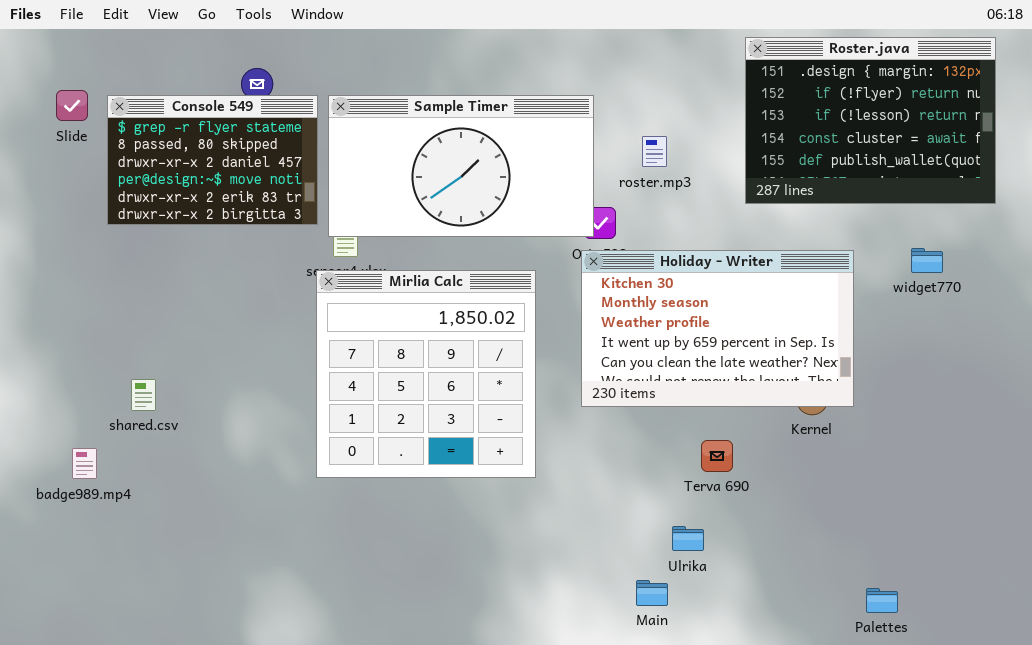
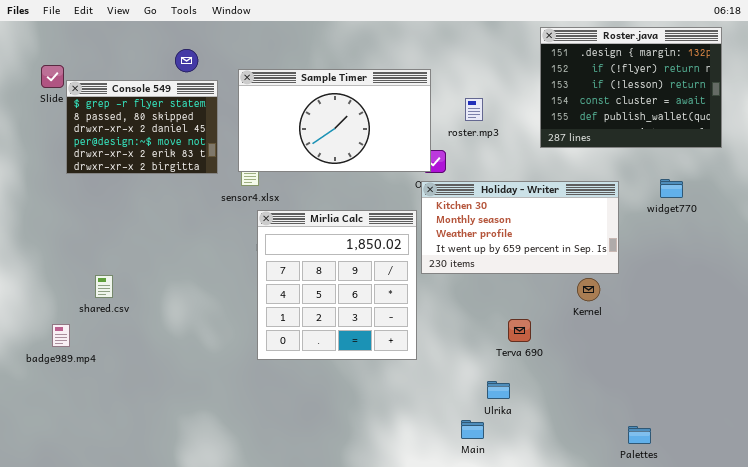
Console 549: [107,95,318,225] -> [66,80,218,174], moved
Holiday - Writer: [581,250,854,407] -> [421,181,619,274], resized
Mirlia Calc: [316,270,536,478] -> [257,210,417,360], moved

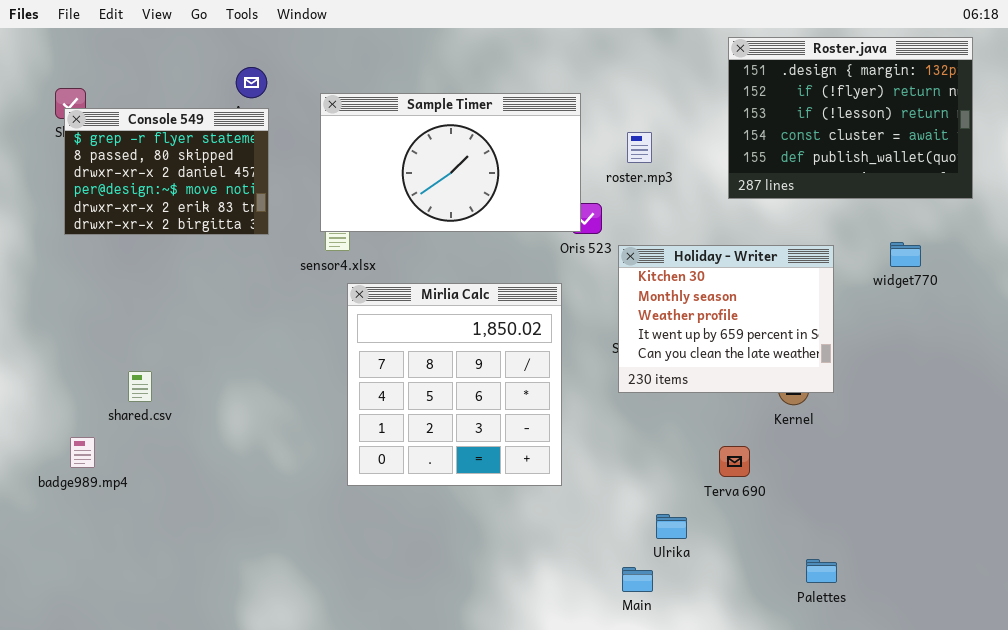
Console 549: [66,80,218,174] -> [64,108,269,235], moved
Holiday - Writer: [421,181,619,274] -> [618,245,834,393], resized
Terva 690: [508,319,531,342] -> [719,446,750,477], moved
Palettes: [628,426,651,444] -> [806,559,837,583], moved

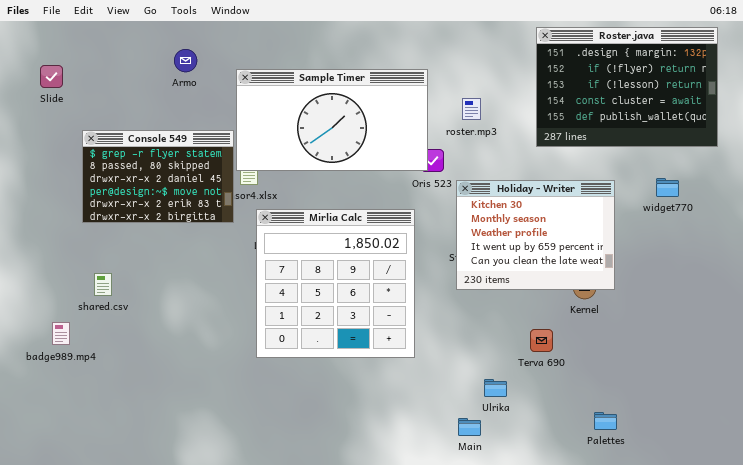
Console 549: [64,108,269,235] -> [82,130,234,223], moved

